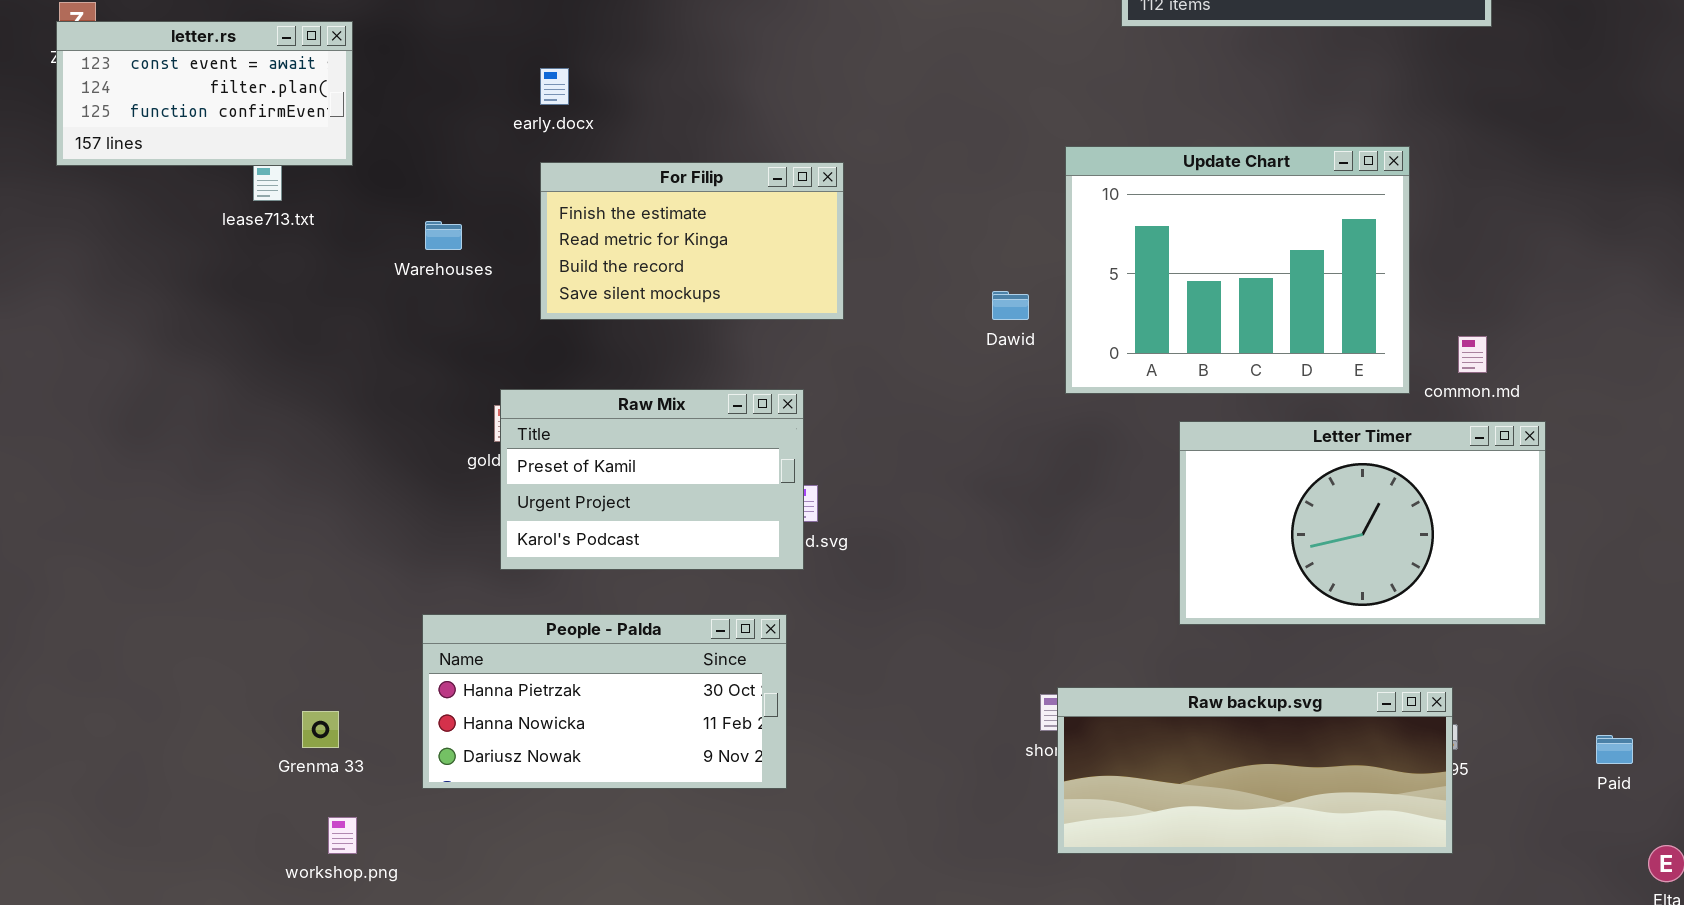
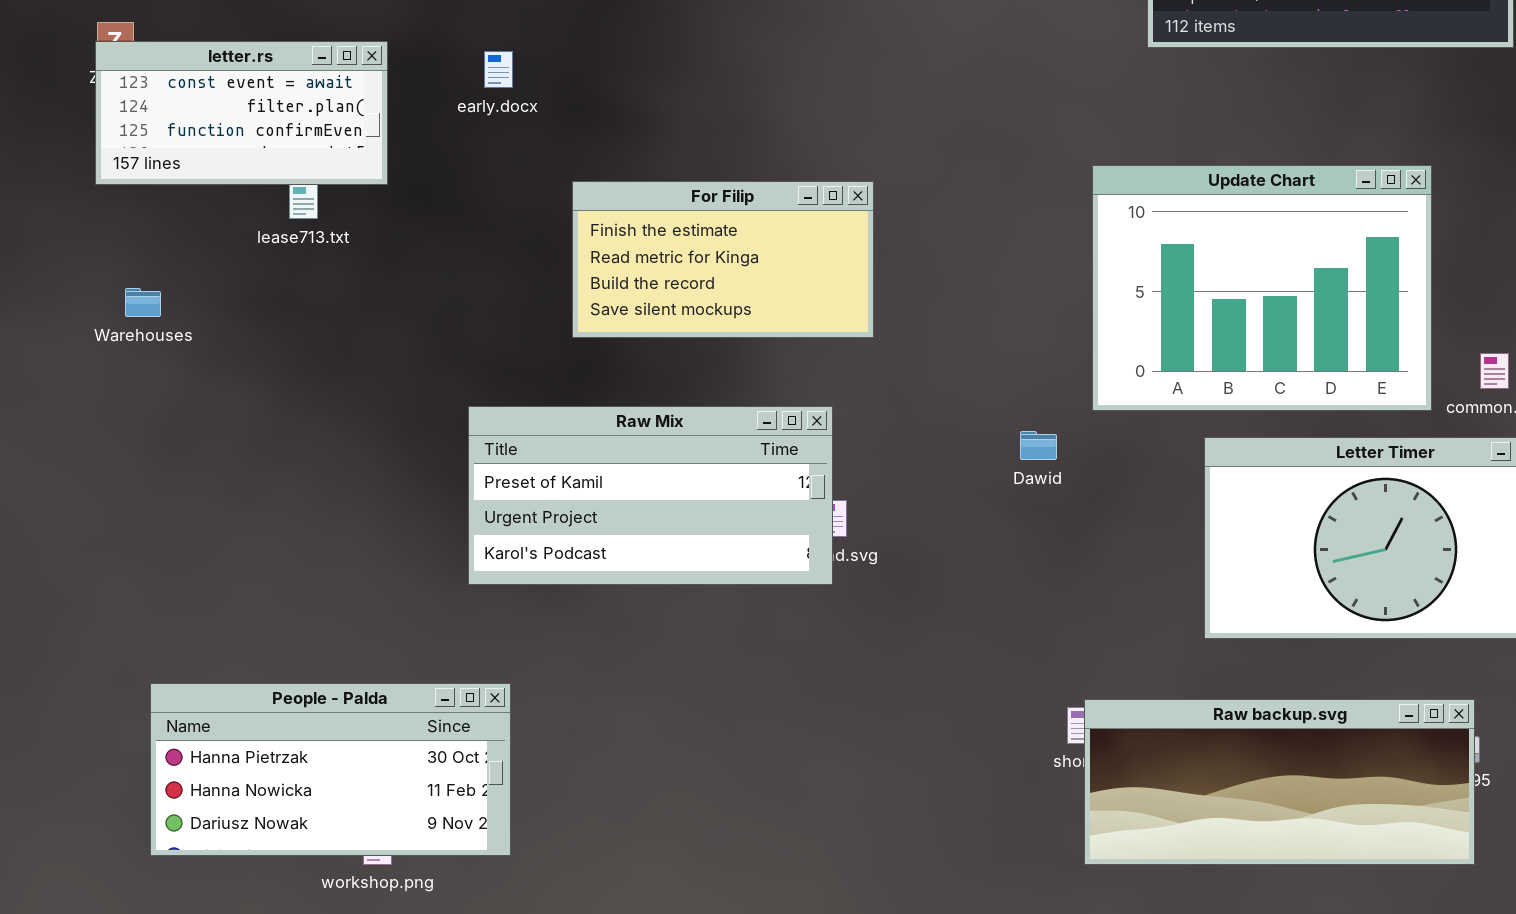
early.docx: [540,68,569,105] -> [484,51,513,88], moved
Warehouses: [425,221,462,250] -> [125,288,161,317], moved
Dawid: [992,291,1029,320] -> [1020,431,1057,460], moved
Raw Mix: [500,389,804,570] -> [468,406,833,585], resized
People - Palda: [422,614,787,789] -> [150,683,511,856], moved

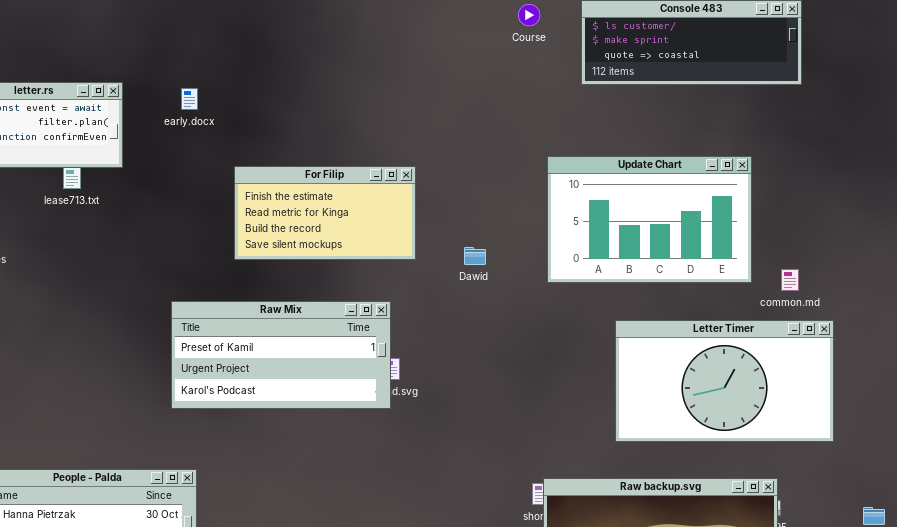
Update Chart: [1092,165,1432,411] -> [547,156,752,283], resized
Dawid: [1020,431,1057,460] -> [464,247,486,265], moved

